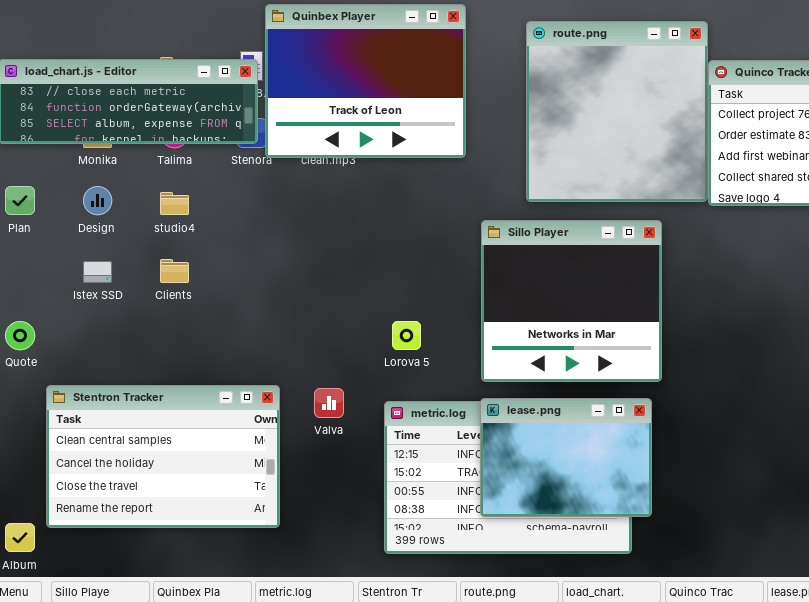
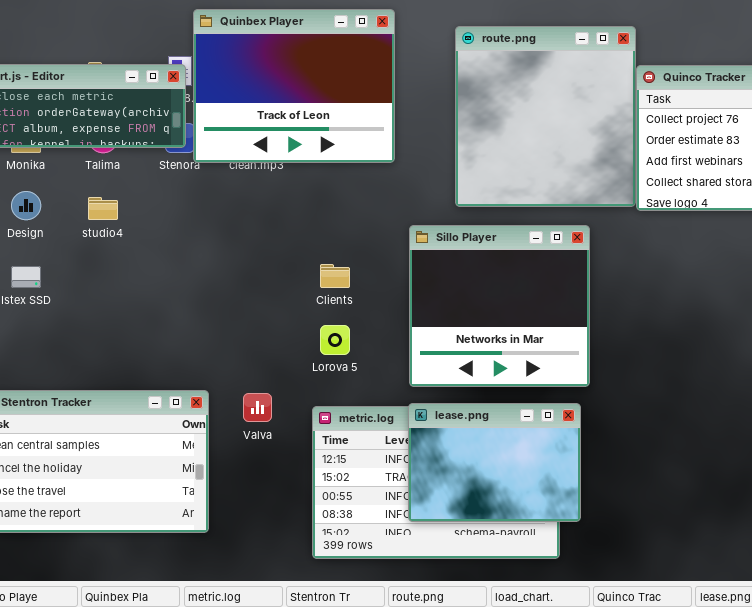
Clients: [160,259,189,283] -> [320,264,350,288], moved

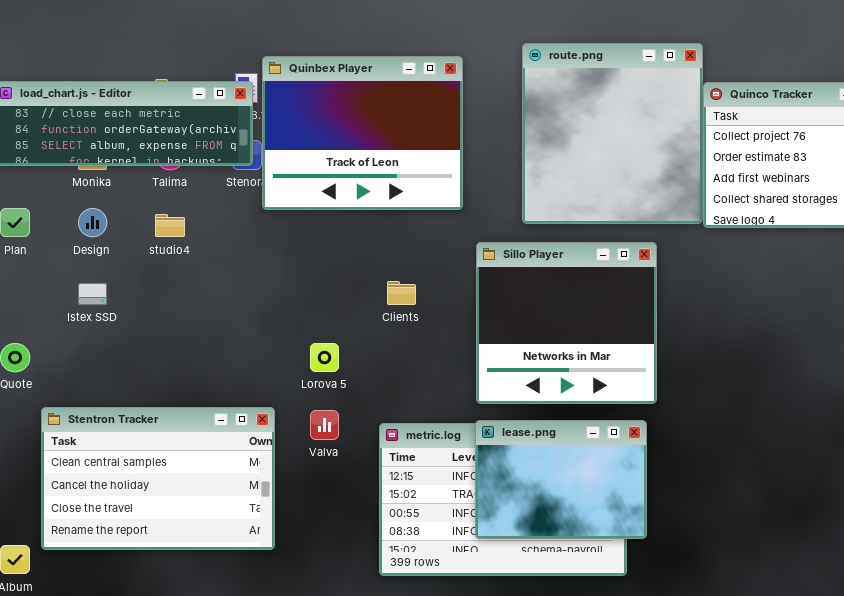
Quinbex Player: [193,9,395,163] -> [262,56,463,210], moved
Lorova 5: [320,325,350,355] -> [310,343,339,372], moved

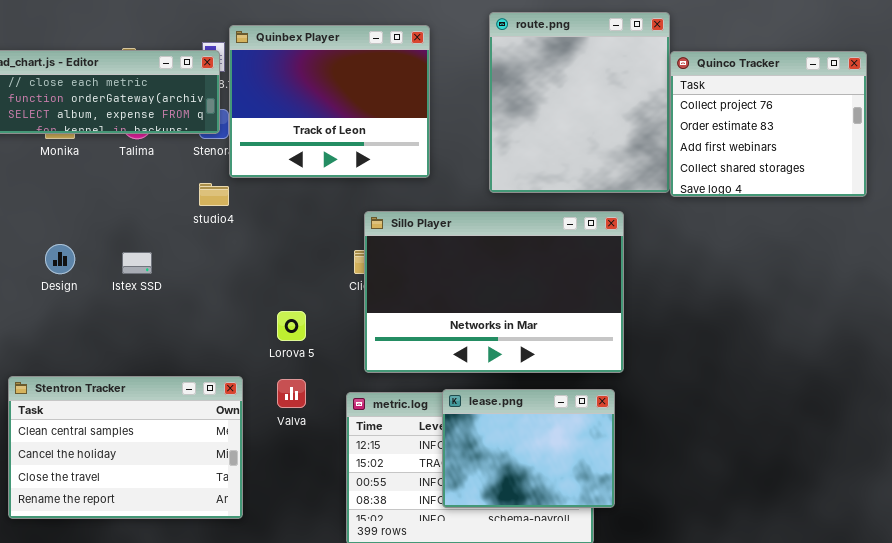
Design: [78,208,107,237] -> [45,244,75,274], moved
studio4: [155,214,185,237] -> [199,183,229,206], moved
Sillo Player: [476,242,657,404] -> [364,211,624,373], resized
Istex SSD: [78,283,107,305] -> [122,252,152,274], moved

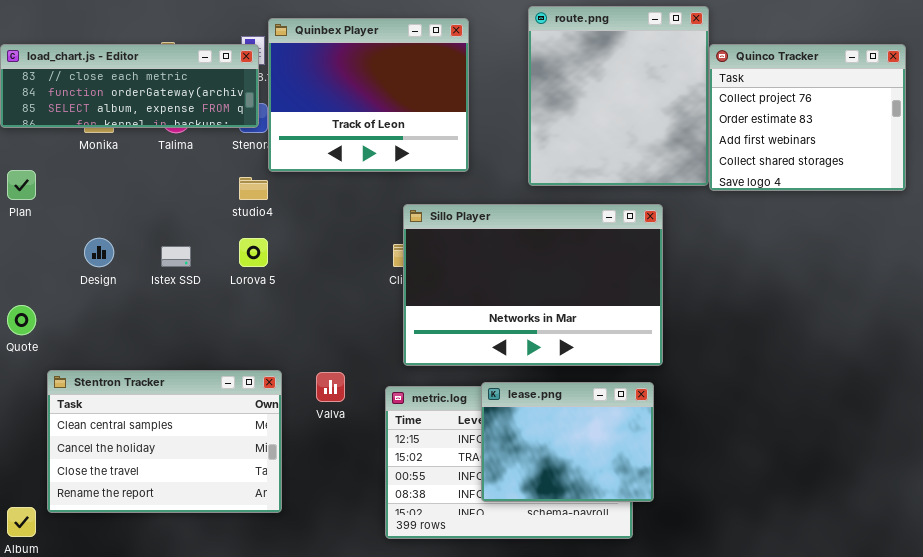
Lorova 5: [277,311,306,341] -> [239,238,268,267], moved

